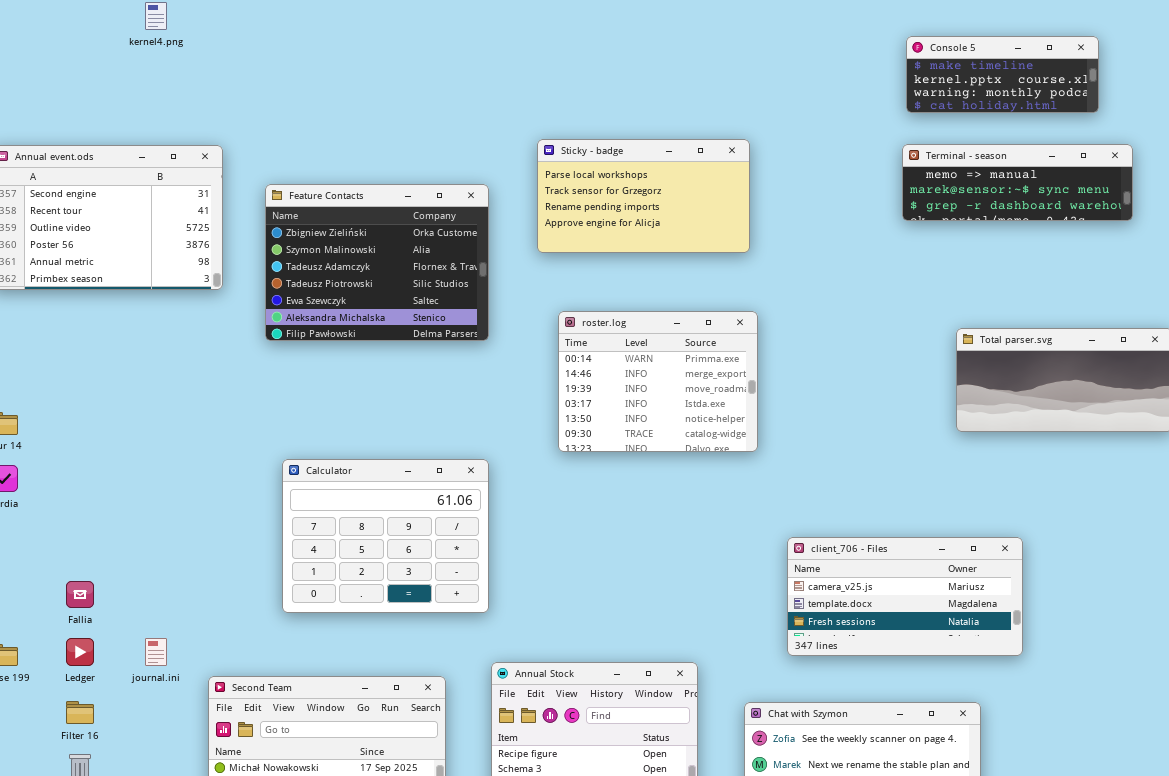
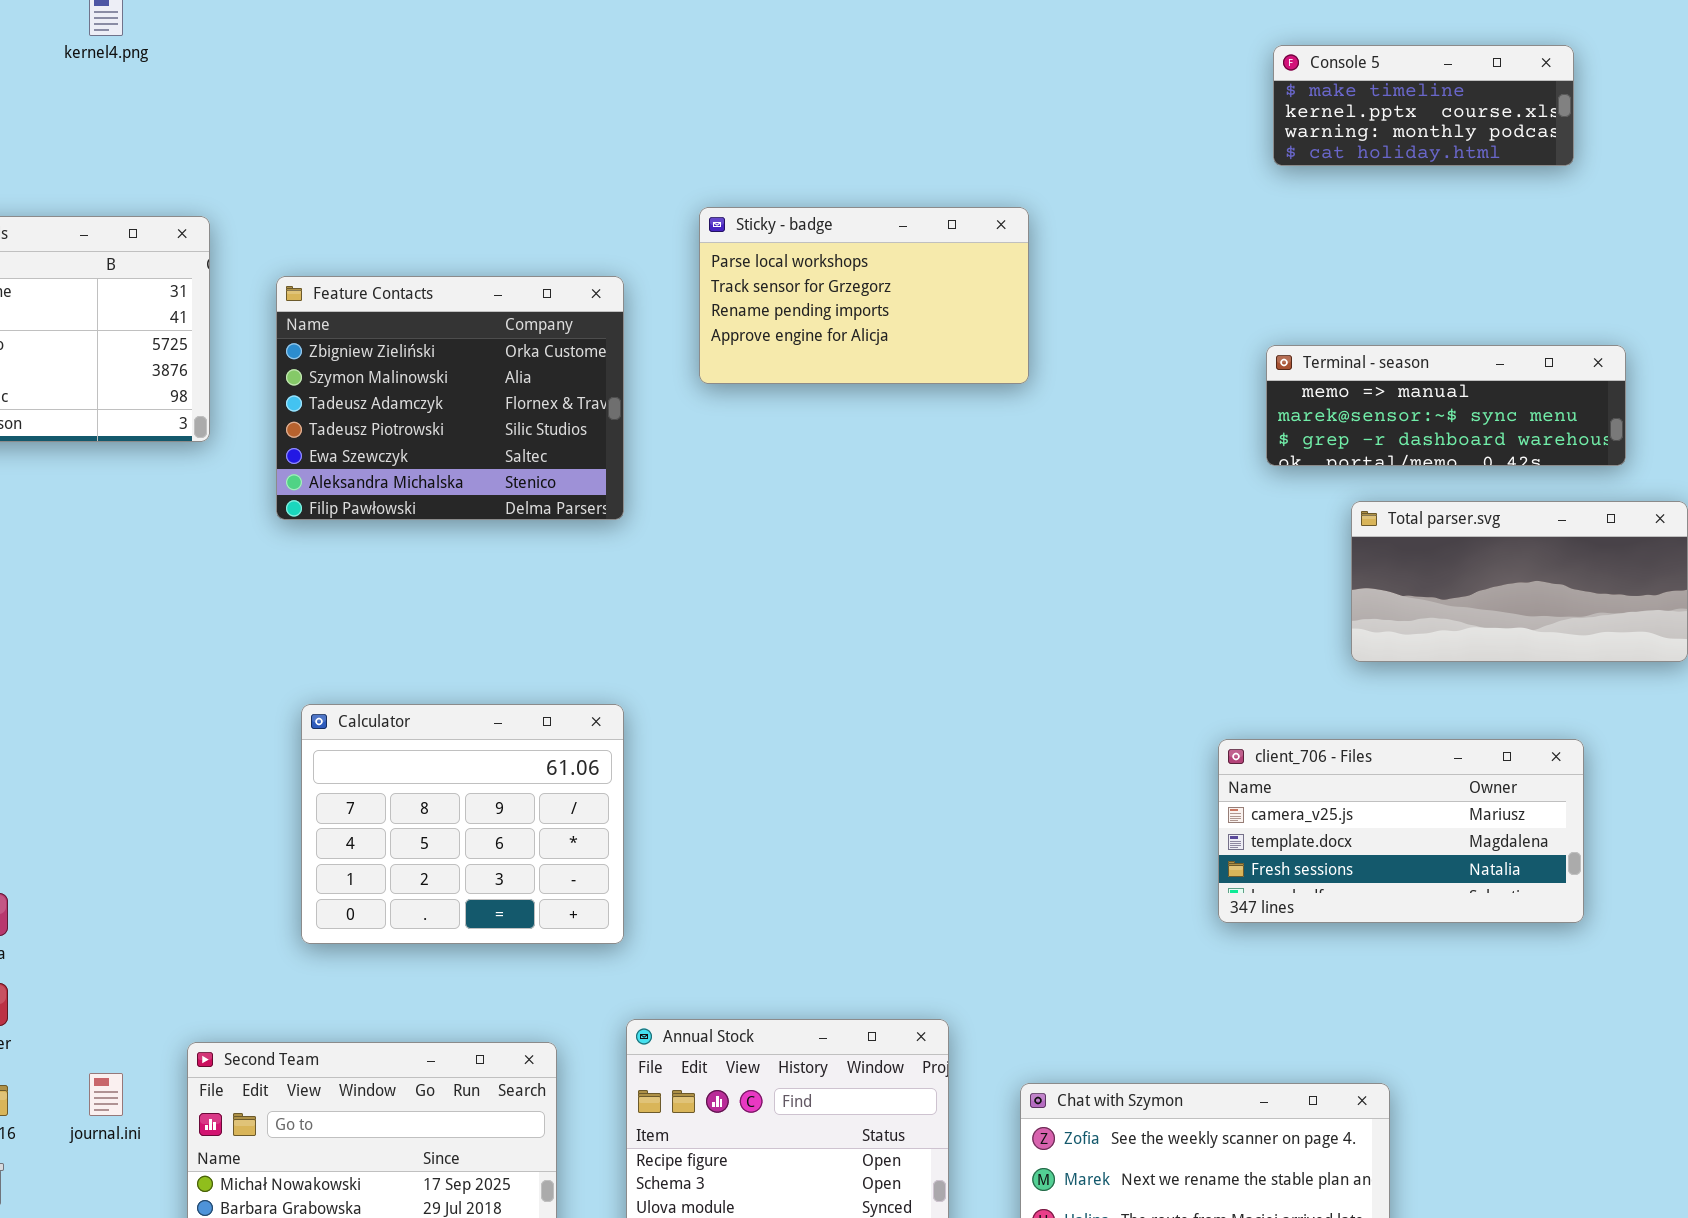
Terminal - season: [902,144,1133,221] -> [1266,345,1626,466], moved
roster.log: [558,311,758,452] -> none, closed
client_706 - Files: [787,537,1023,656] -> [1218,739,1584,923], moved
journal.ini: [145,638,167,666] -> [89,1073,123,1116], moved

